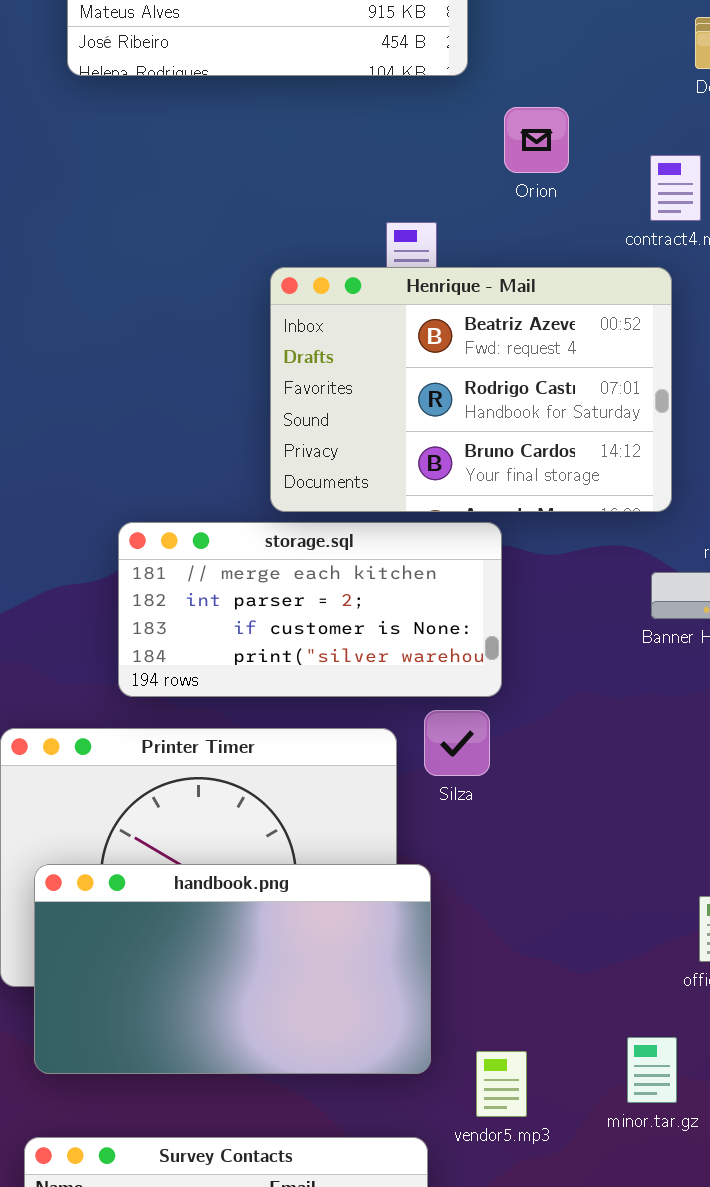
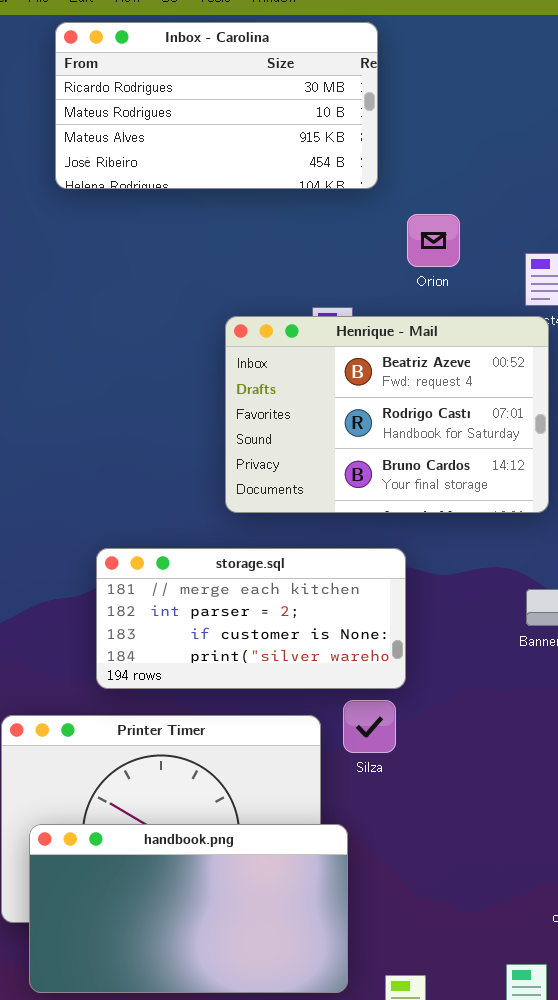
Henrique - Mail: [270,267,672,512] -> [225,316,549,513], moved

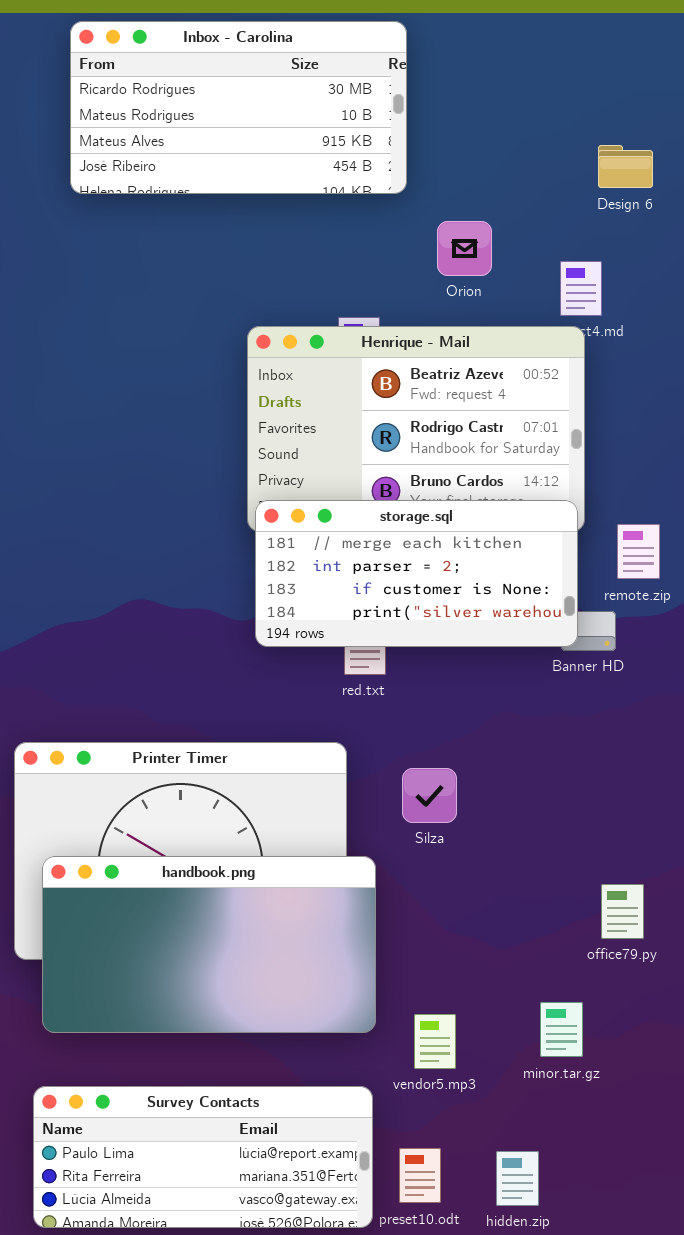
storage.sql: [96,548,406,689] -> [255,500,578,647], moved
Silza: [343,700,396,753] -> [402,768,457,823], moved

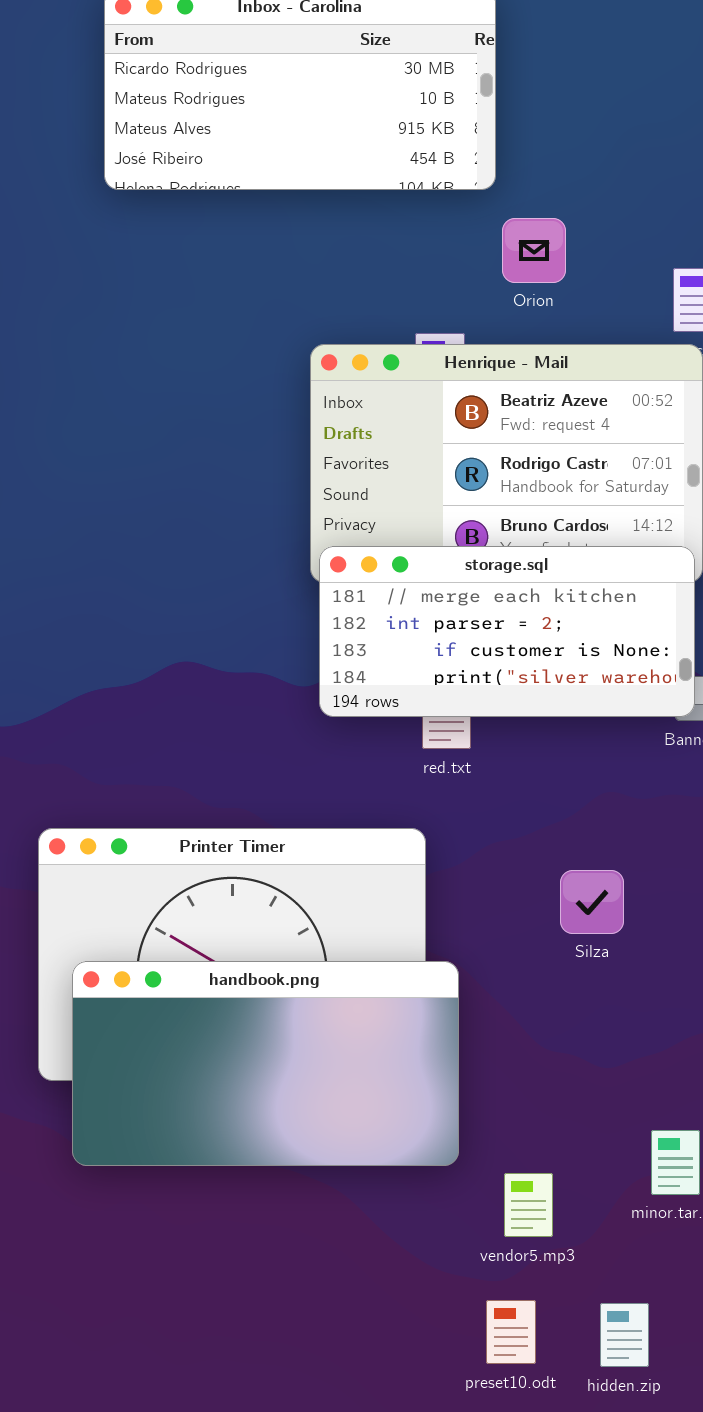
Orion: [437,221,492,276] -> [502,218,566,283], moved
Silza: [402,768,457,823] -> [560,870,624,934], moved
vendor5.mp3: [414,1014,456,1069] -> [504,1173,553,1237], moved
Survey Contacts: [33,1086,373,1228] -> none, closed

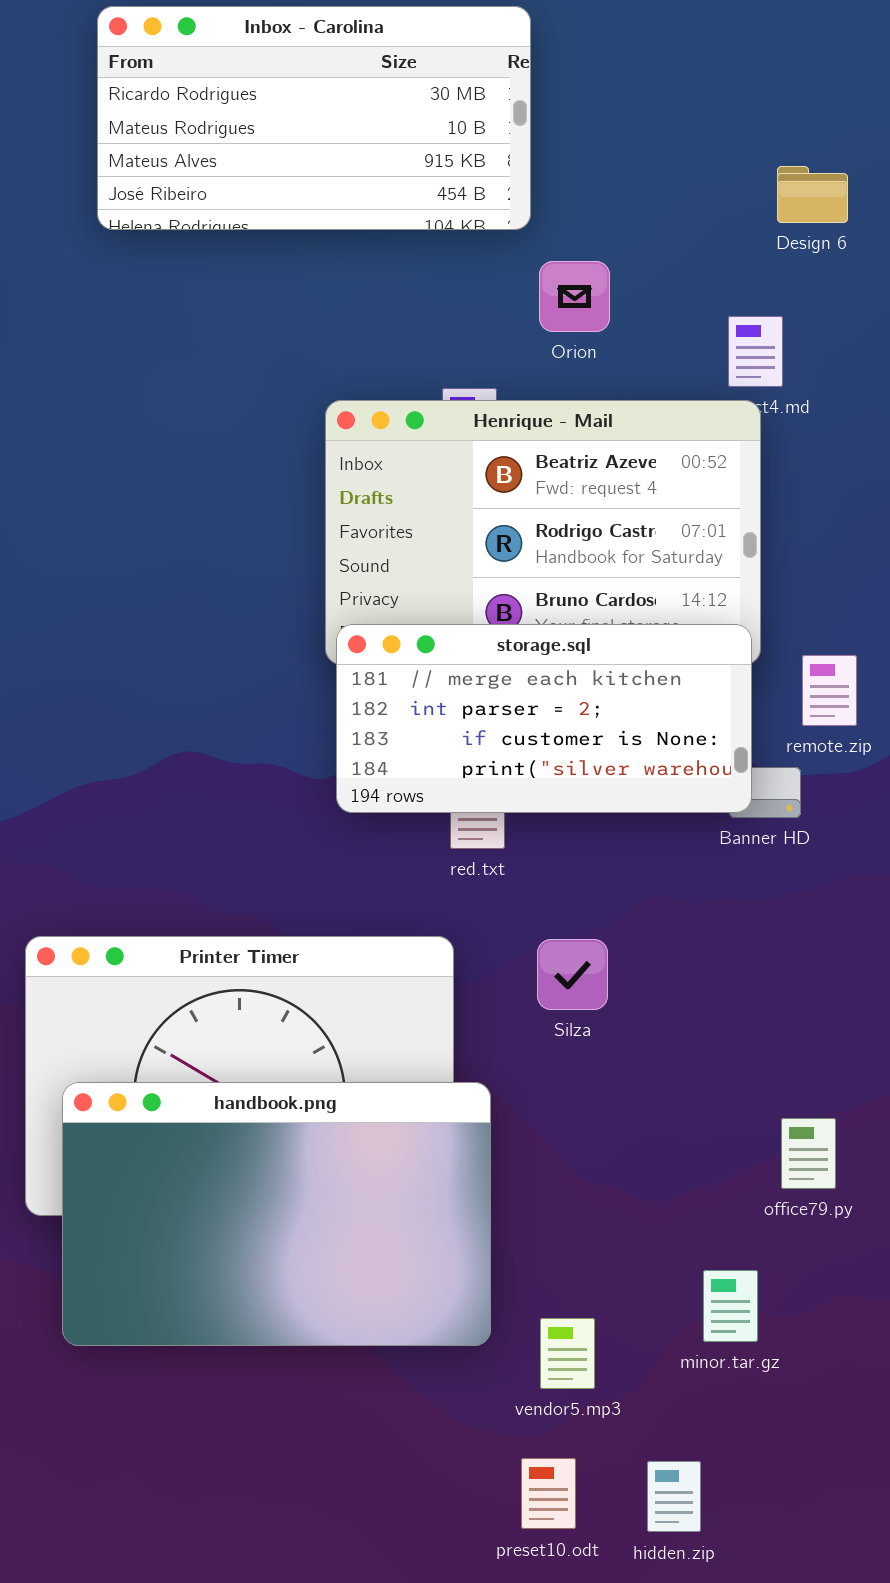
Silza: [560,870,624,934] -> [537,939,608,1010], moved
handbook.png: [72,961,459,1166] -> [62,1082,491,1346], resized

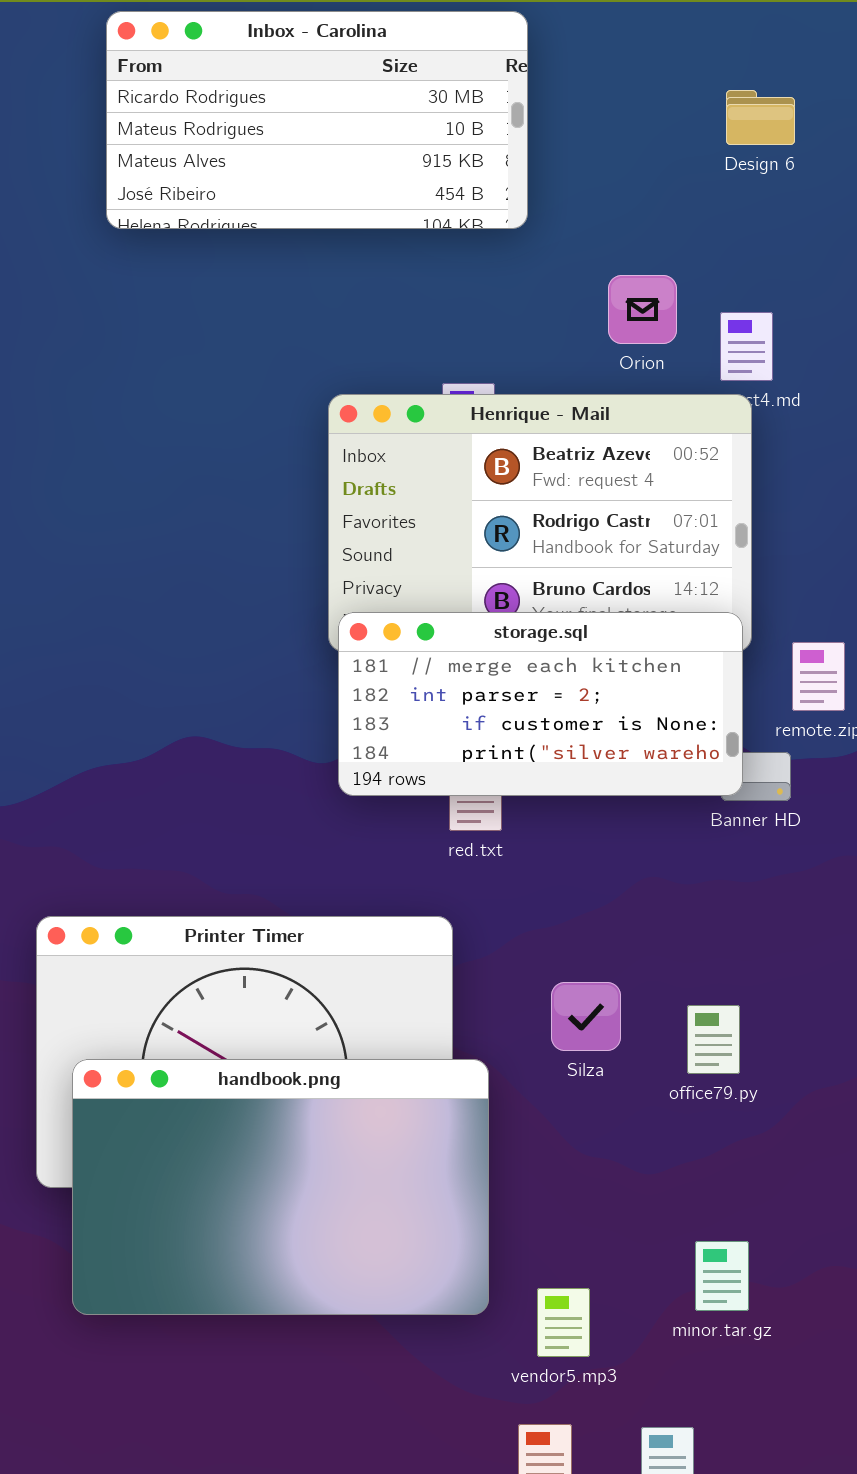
Design 6: [777,166,848,223] -> [726,90,795,145], moved
Orion: [539,261,610,332] -> [608,275,677,344], moved
Silza: [537,939,608,1010] -> [551,982,621,1051], moved
office79.py: [781,1118,836,1189] -> [687,1005,740,1074], moved

